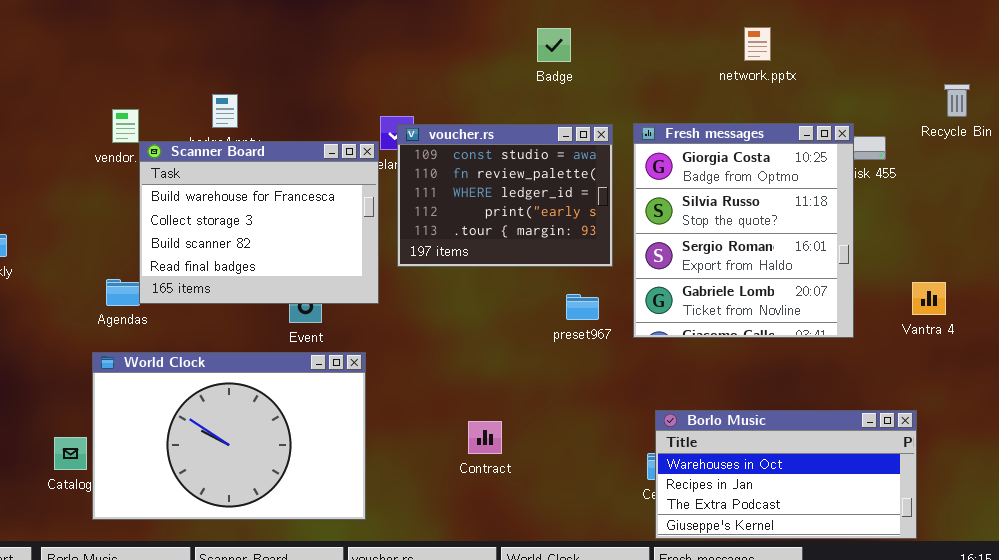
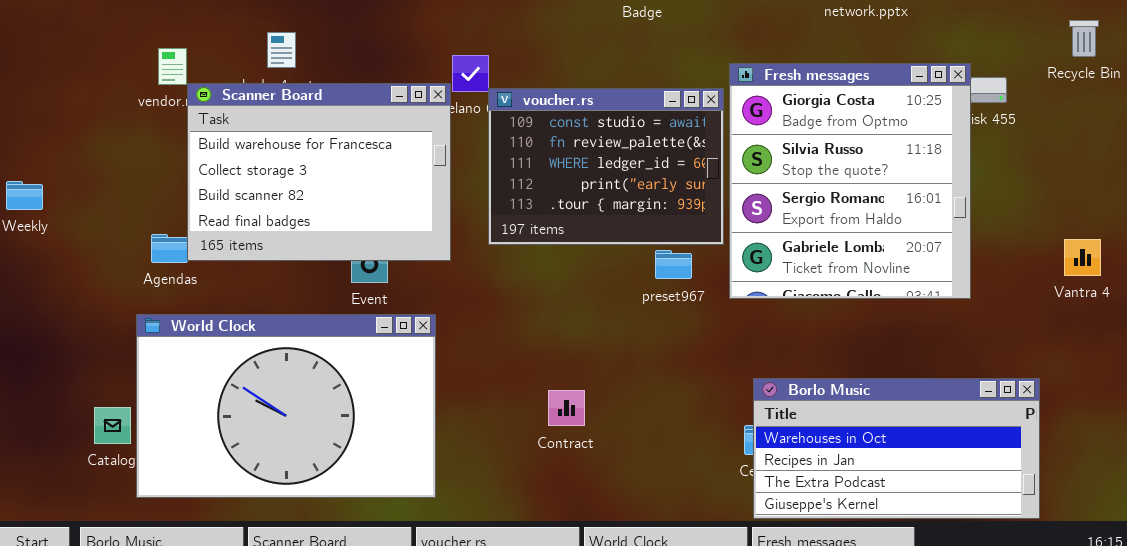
voucher.rs: [397,124,613,267] -> [488,88,724,245], moved
Vantra 4: [912,282,946,315] -> [1064,239,1101,276], moved

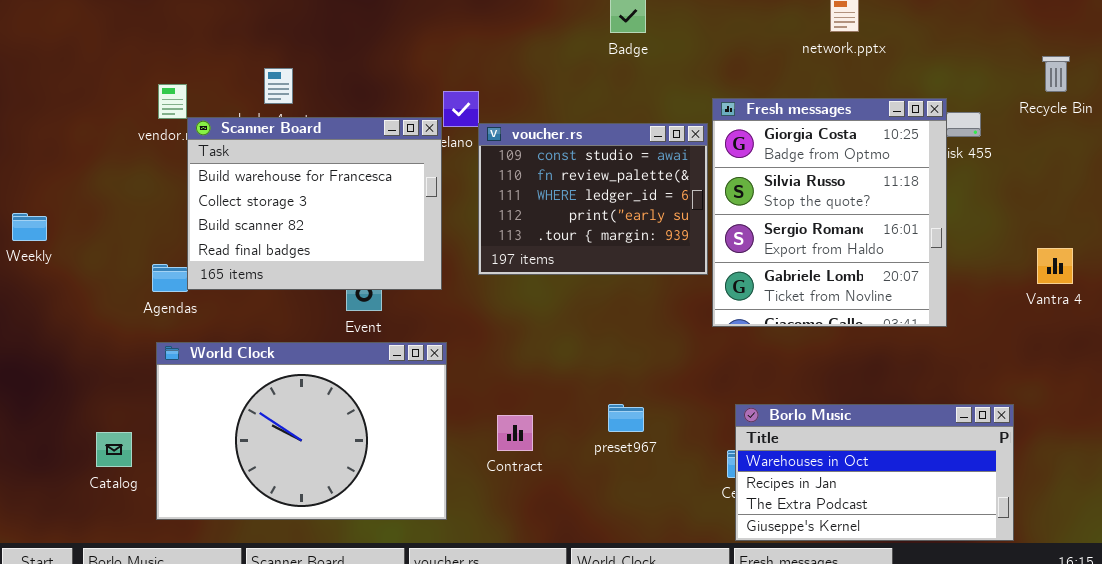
Vantra 4: [1064,239,1101,276] -> [1037,248,1073,284], moved
preset967: [655,250,692,279] -> [608,404,644,432], moved
World Clock: [136,314,436,498] -> [156,342,447,520], moved
Contract: [548,390,585,426] -> [497,415,533,451], moved

